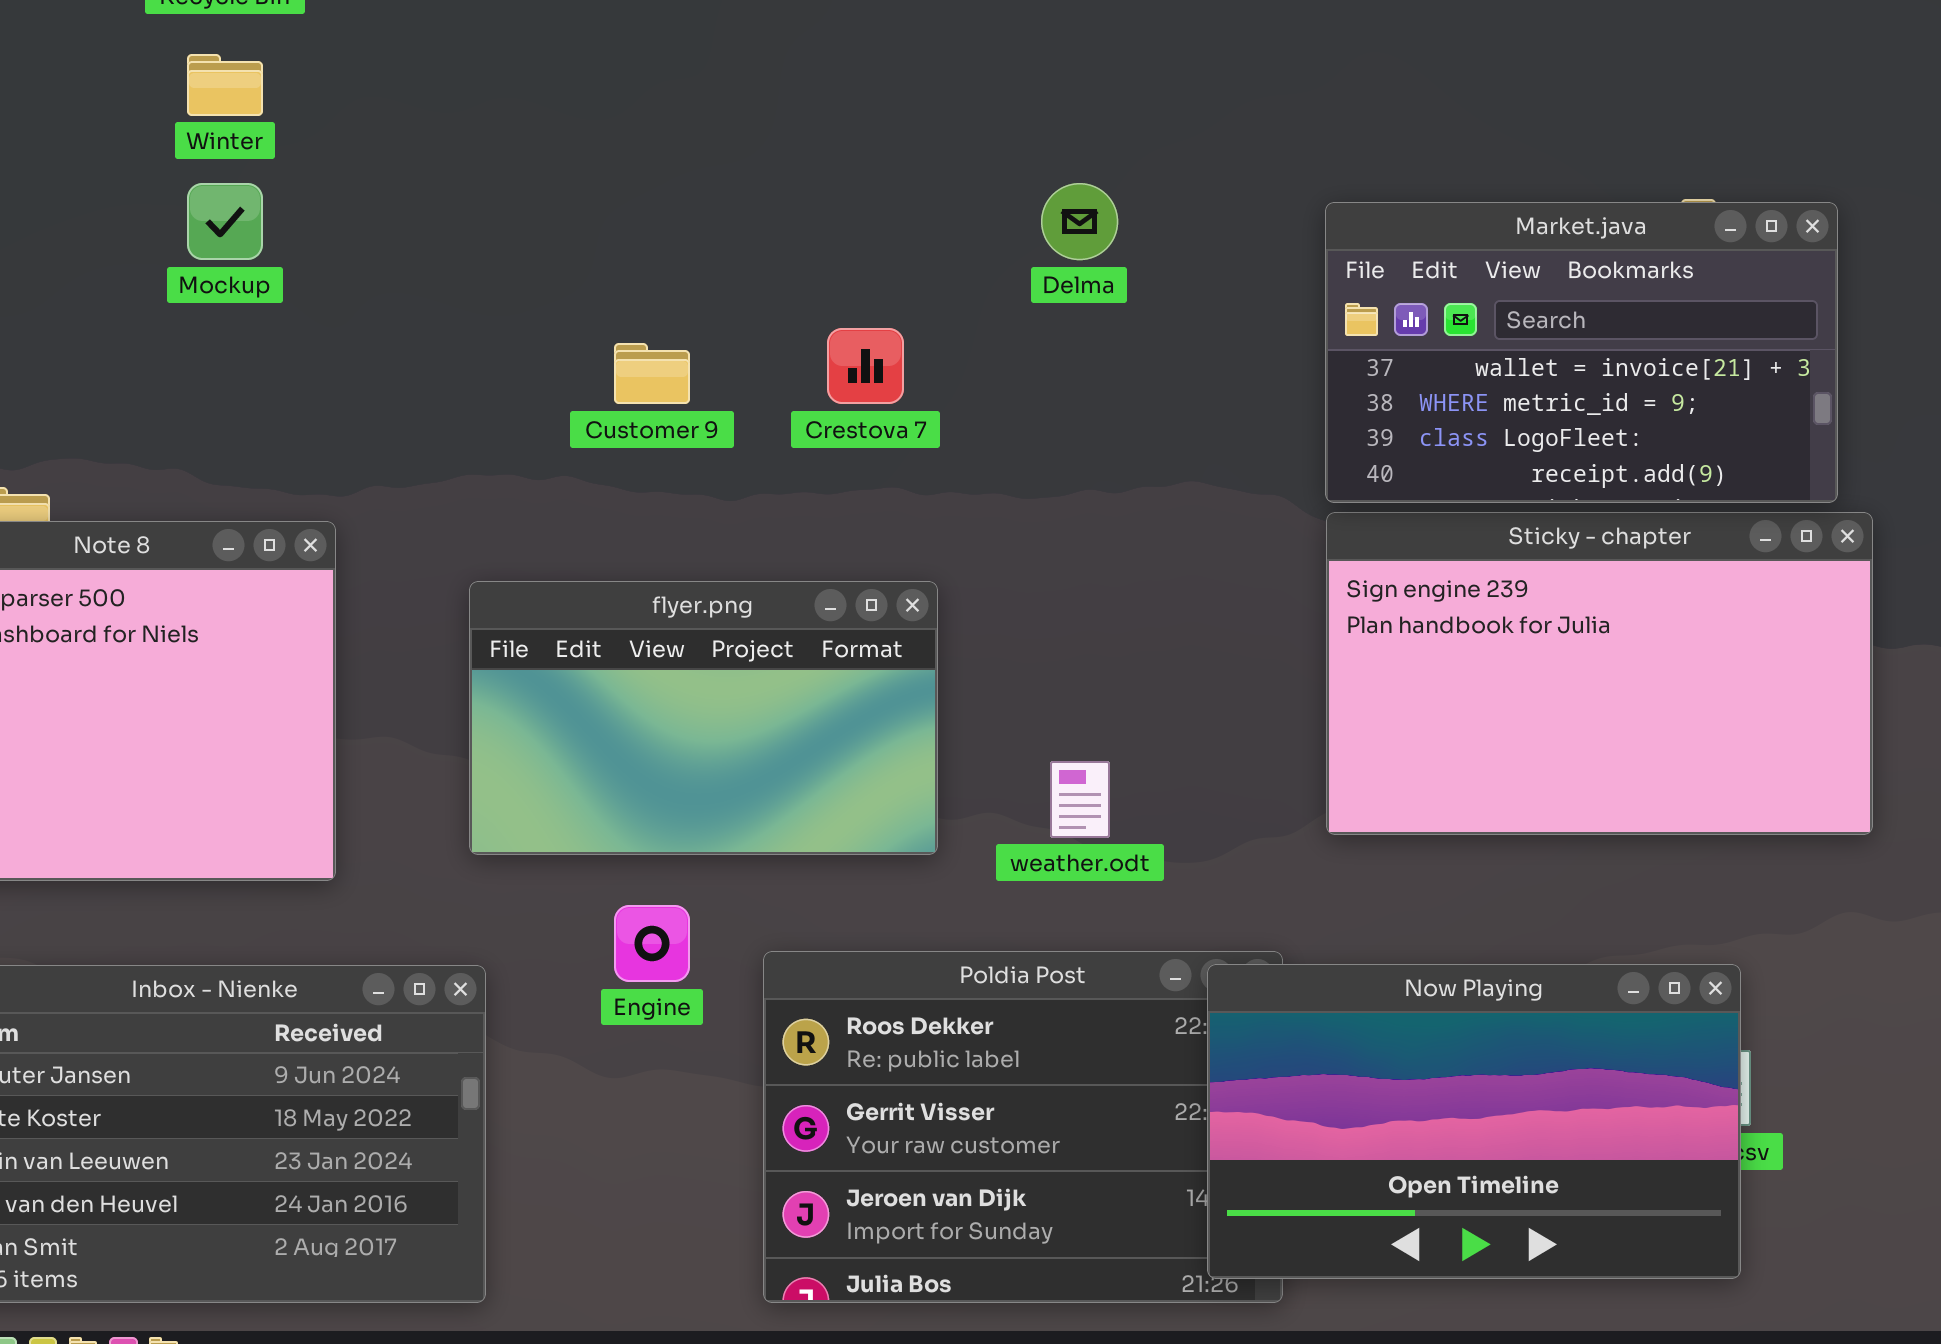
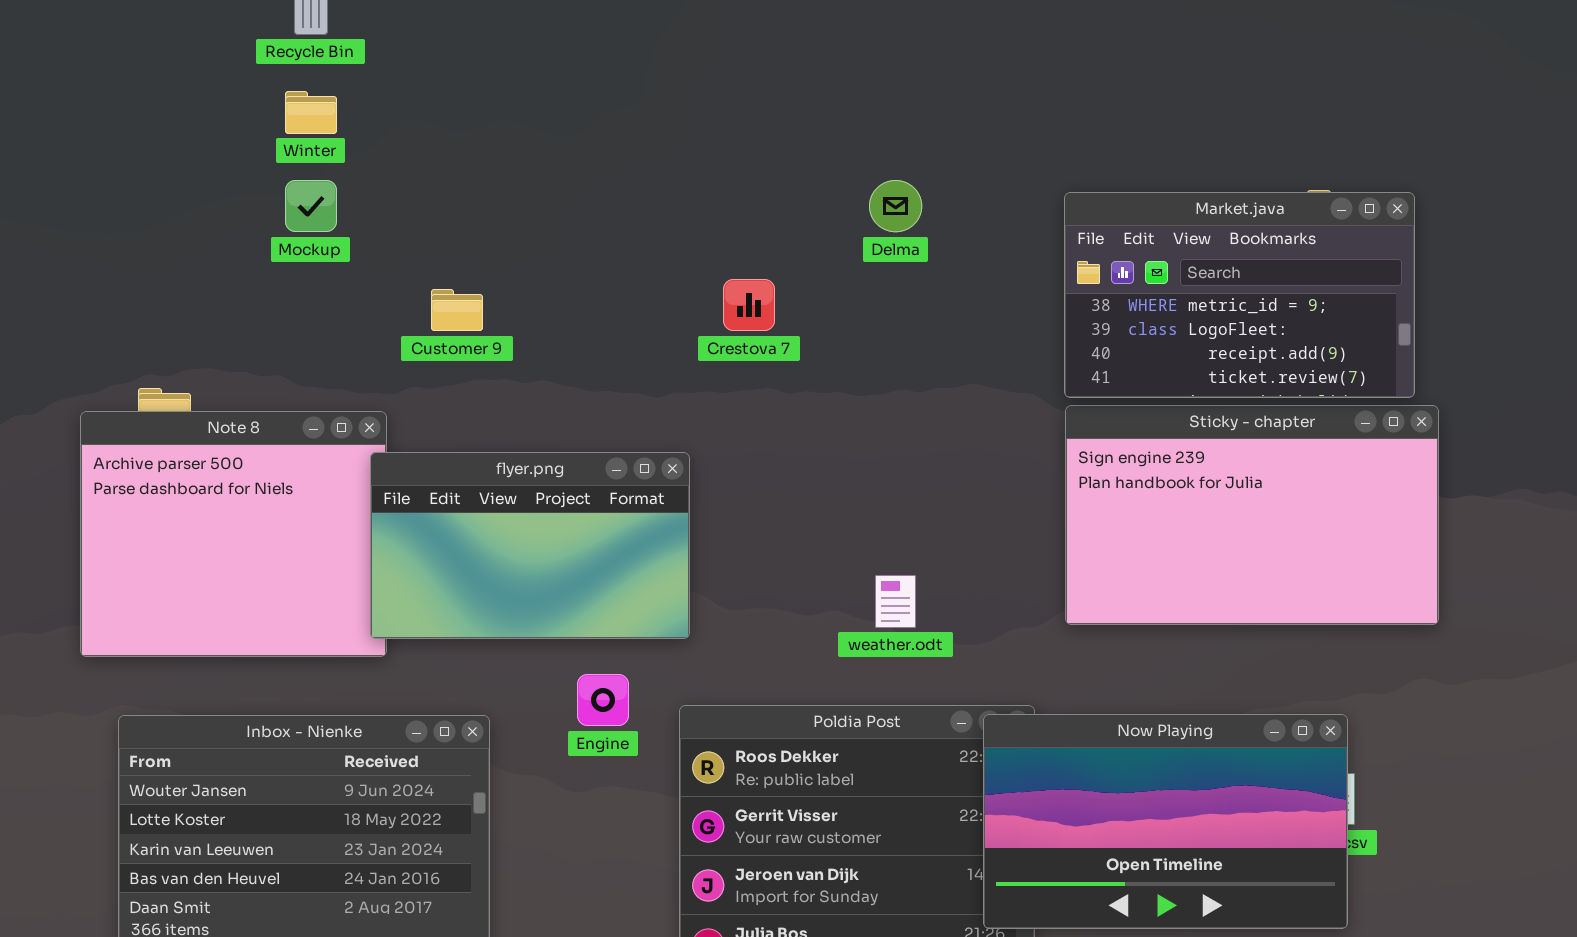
Market.java: [1325,202,1838,503] -> [1064,192,1415,398], scrolled down 1 row
Customer 9: [614,343,690,404] -> [431,289,483,331], moved
flyer.png: [469,581,938,855] -> [370,452,690,639], moved

